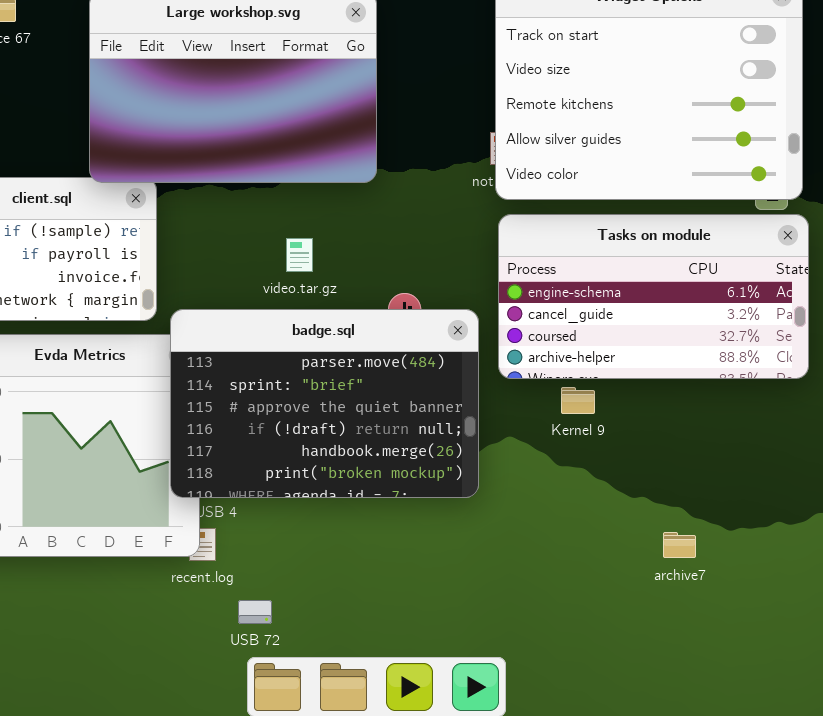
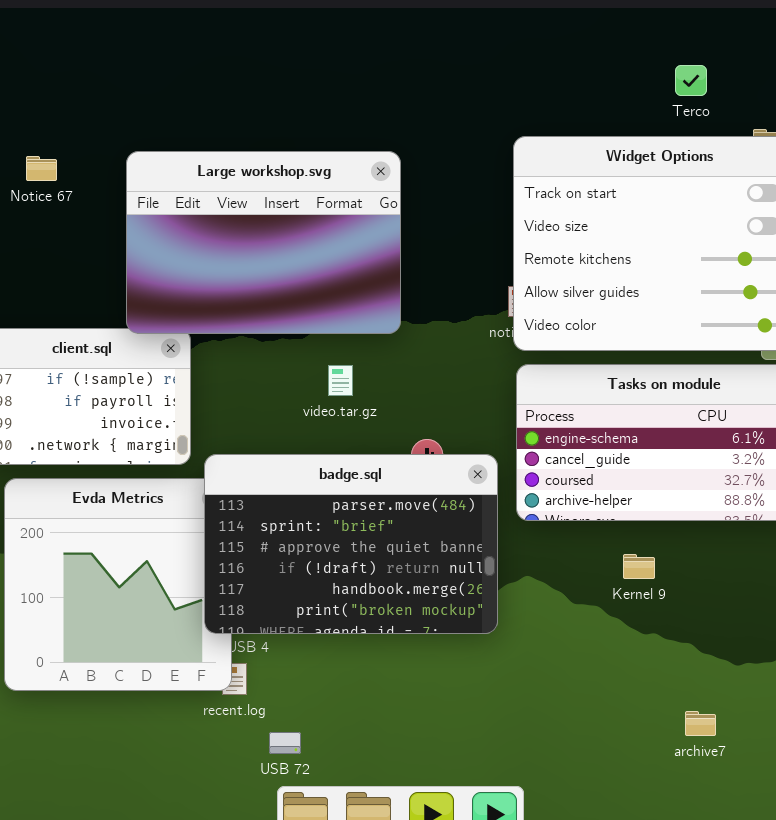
video.tar.gz: [286,238,313,272] -> [328,365,353,396], moved
Kernel 9: [561,387,595,414] -> [623,554,655,579], moved
archive7: [663,532,696,558] -> [685,711,716,736], moved

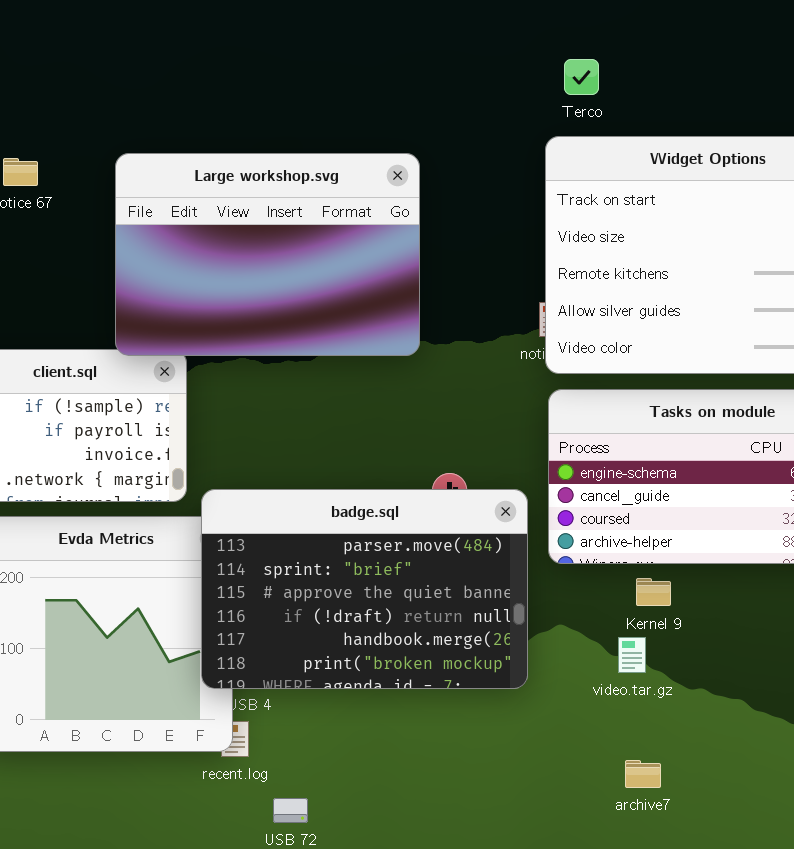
Terco: [675,65,707,96] -> [564,59,599,95], moved
video.tar.gz: [328,365,353,396] -> [618,637,646,673], moved
Kernel 9: [623,554,655,579] -> [636,578,671,606], moved
archive7: [685,711,716,736] -> [625,760,661,788], moved

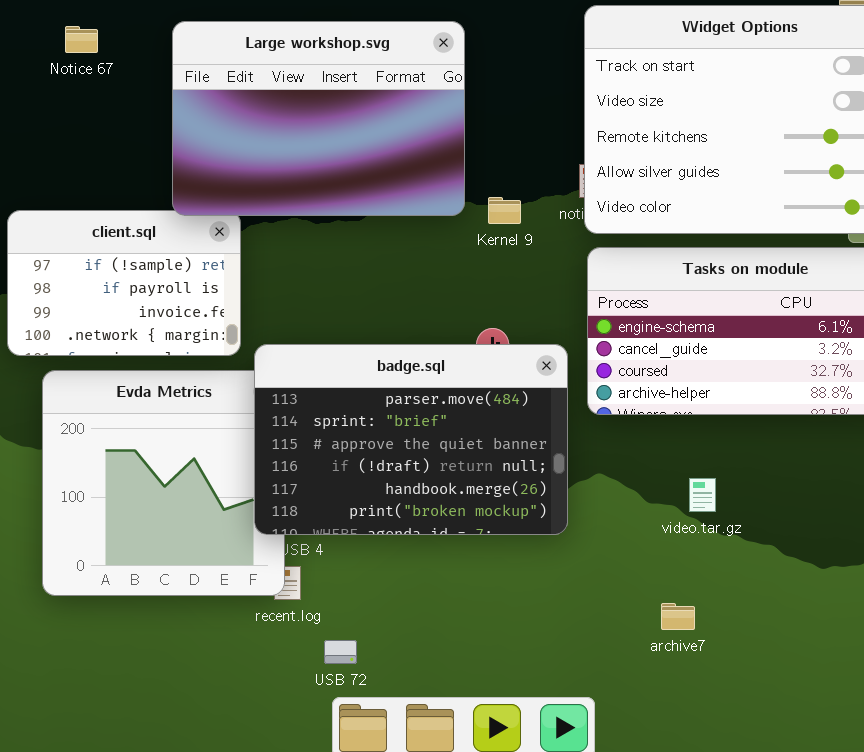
Kernel 9: [636,578,671,606] -> [488,197,521,224], moved
video.tar.gz: [618,637,646,673] -> [689,478,716,512], moved

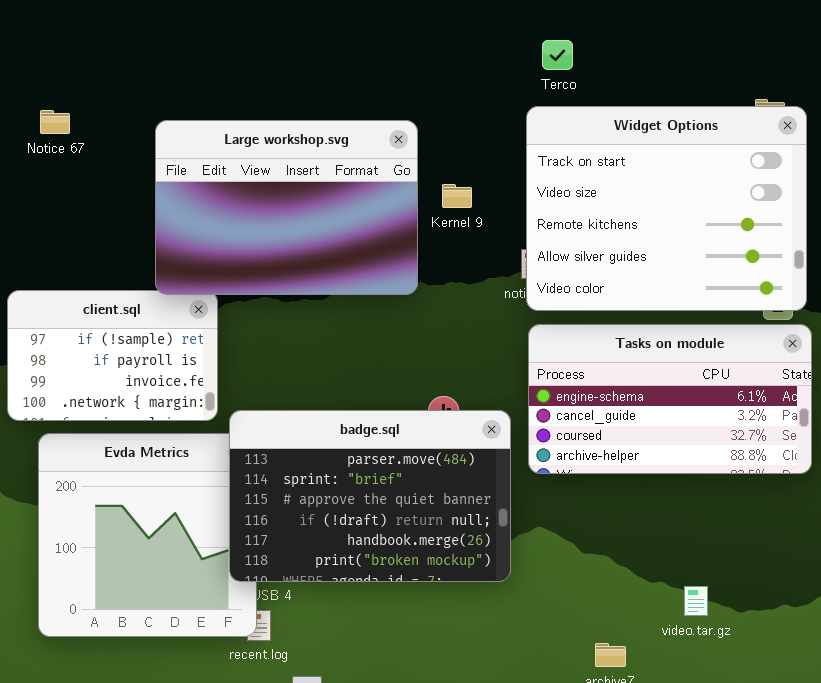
Notice 67: [65,26,98,53] -> [40,110,70,134], moved
Kernel 9: [488,197,521,224] -> [442,184,472,208], moved
video.tar.gz: [689,478,716,512] -> [684,586,708,616], moved

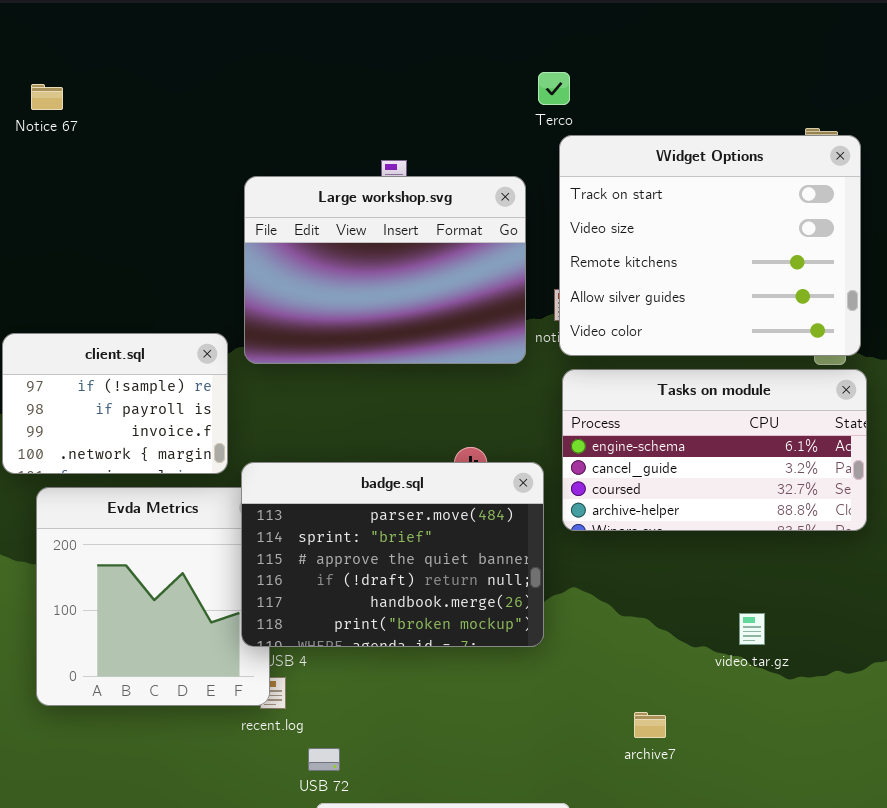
Terco: [542,40,573,70] -> [538,72,570,105], moved
Notice 67: [40,110,70,134] -> [31,84,63,110], moved
Large workshop.svg: [155,120,418,295] -> [244,176,526,364], moved
video.tar.gz: [684,586,708,616] -> [739,613,765,645], moved

